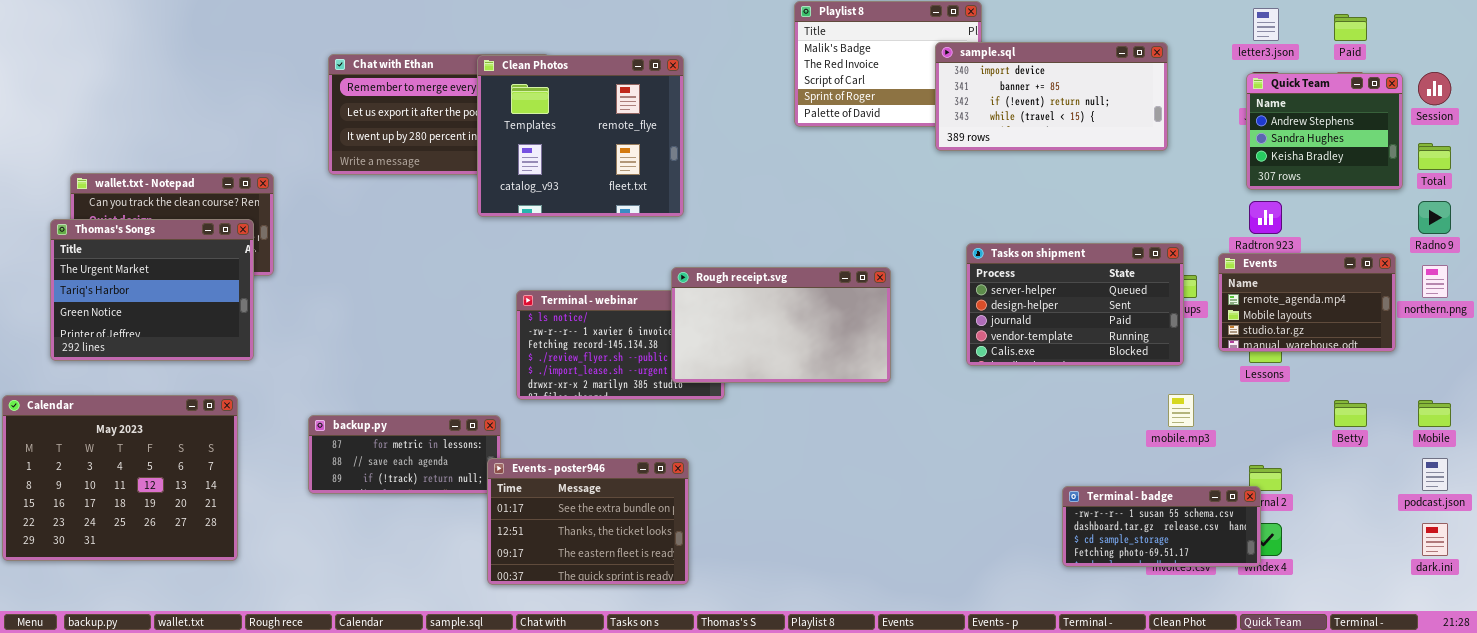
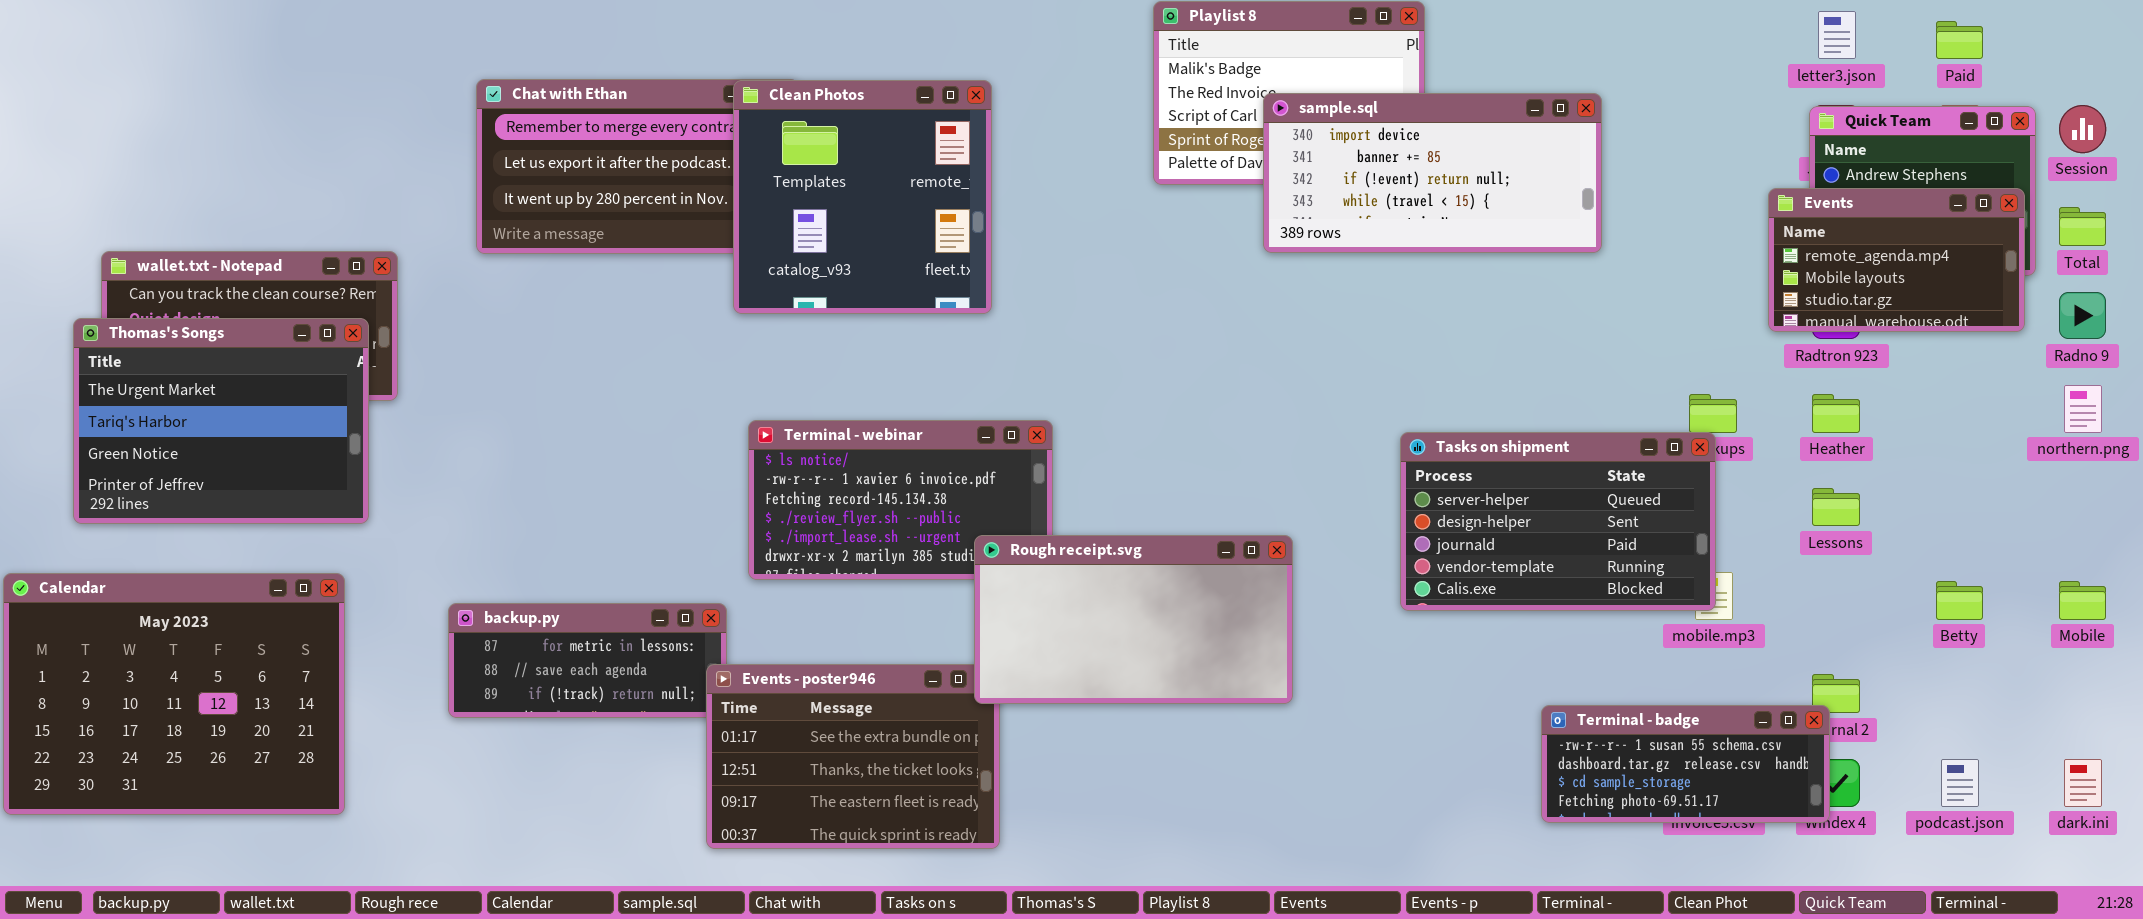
sample.sql: [935,42,1168,151] -> [1263,93,1602,253], moved
Clean Photos: [477,55,684,217] -> [733,80,992,314], resized
Tasks on shipment: [966,243,1184,366] -> [1400,432,1716,611], moved
Events: [1218,253,1396,352] -> [1768,188,2025,332], moved
Rough receipt.svg: [671,267,891,383] -> [974,535,1293,704], moved
podcast.json: [1422,458,1448,491] -> [1941,759,1979,807], moved

